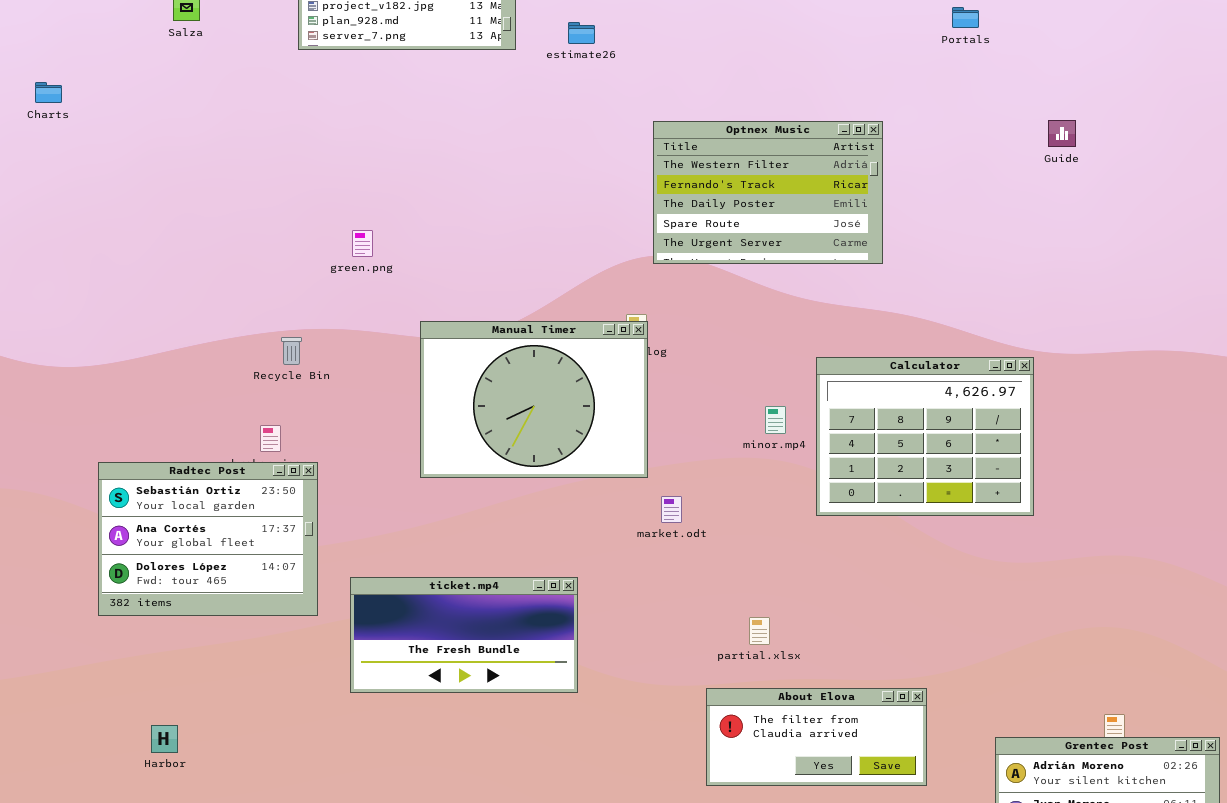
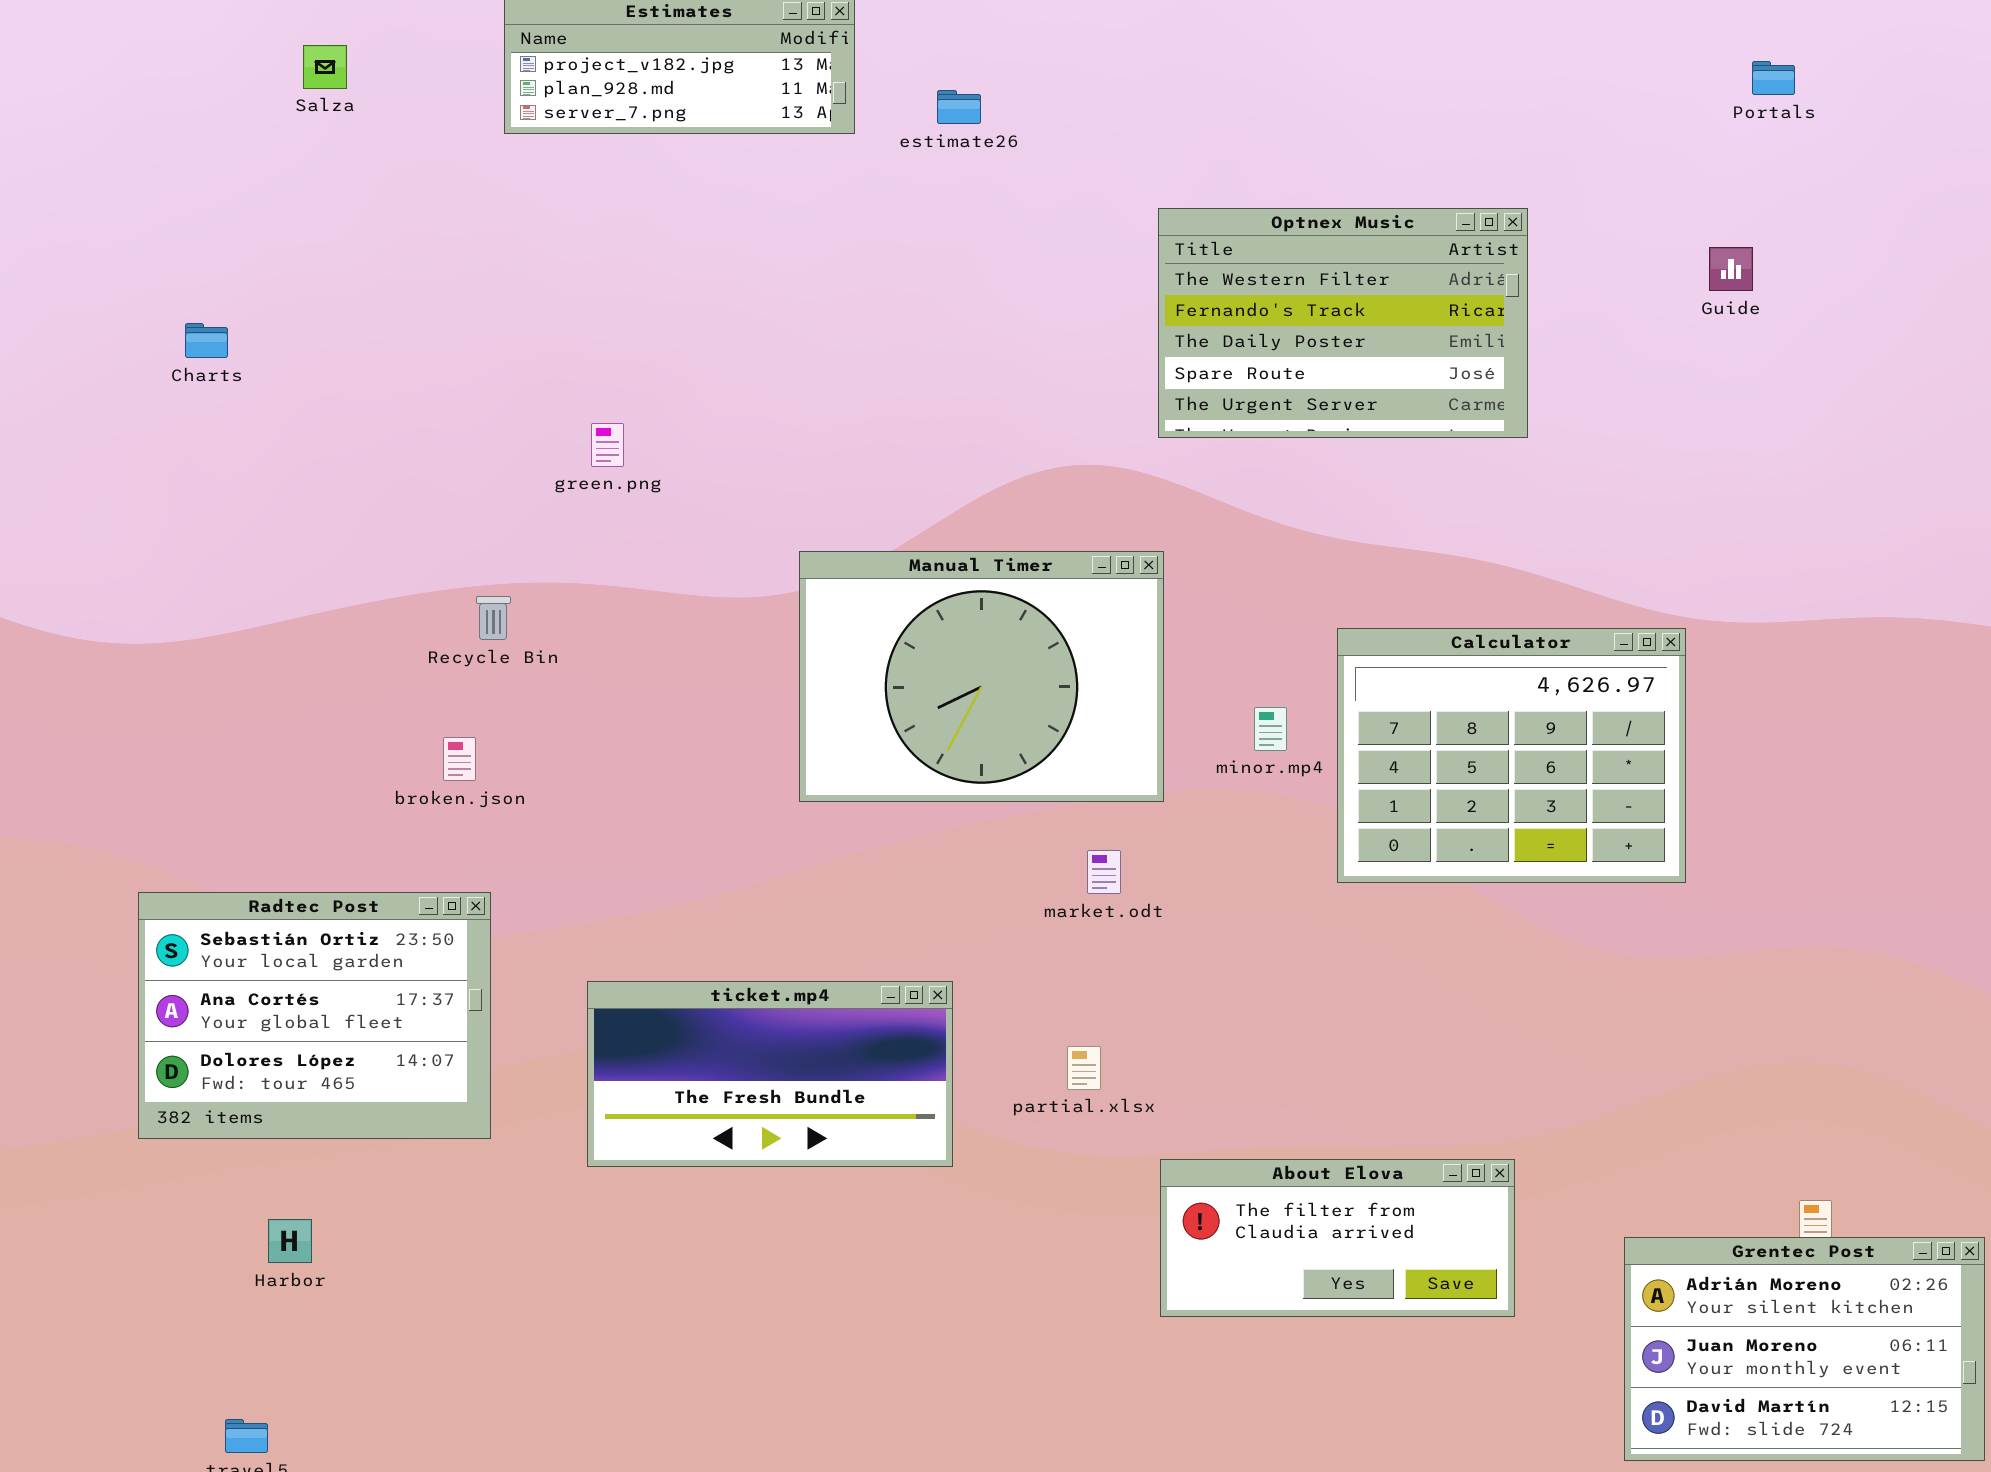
Portals: [952,7,979,28] -> [1752,61,1795,95], moved
Charts: [35,82,62,103] -> [185,323,228,358], moved
Optnex Music: [653,121,883,264] -> [1158,208,1528,438], moved
Manual Timer: [420,321,648,478] -> [799,551,1164,802], moved
Radtec Post: [98,462,318,616] -> [138,892,491,1139], moved
partial.xlsx: [749,617,770,645] -> [1067,1046,1101,1090], moved

